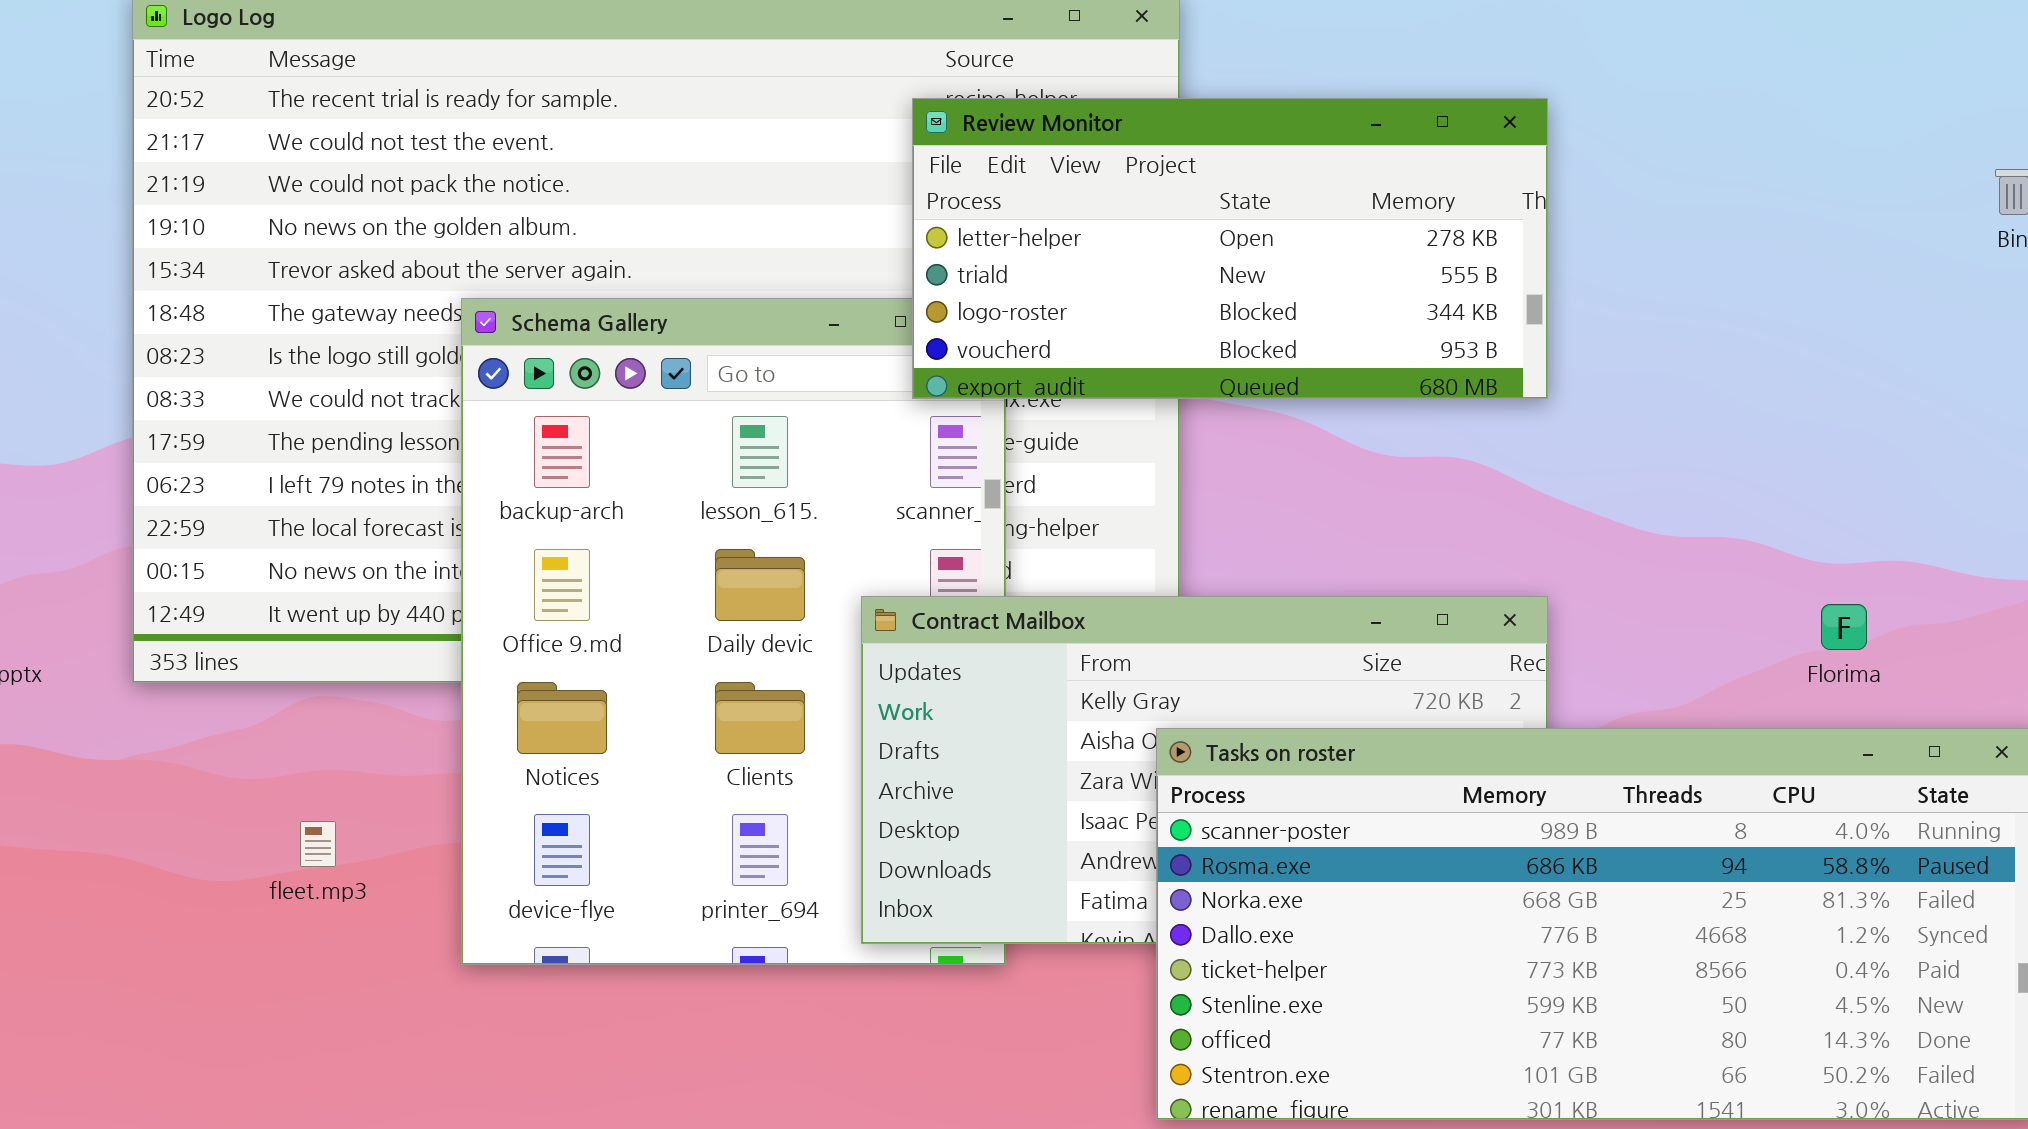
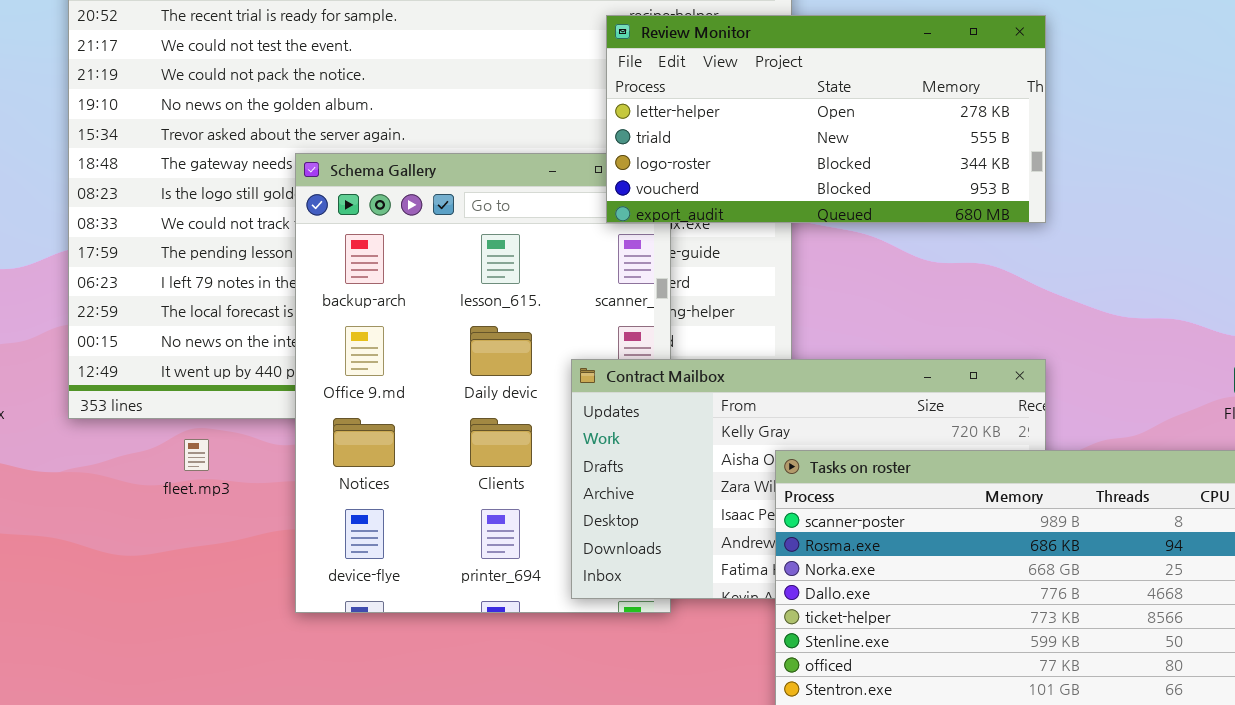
fleet.mp3: [300,821,336,867] -> [184,439,209,471], moved

